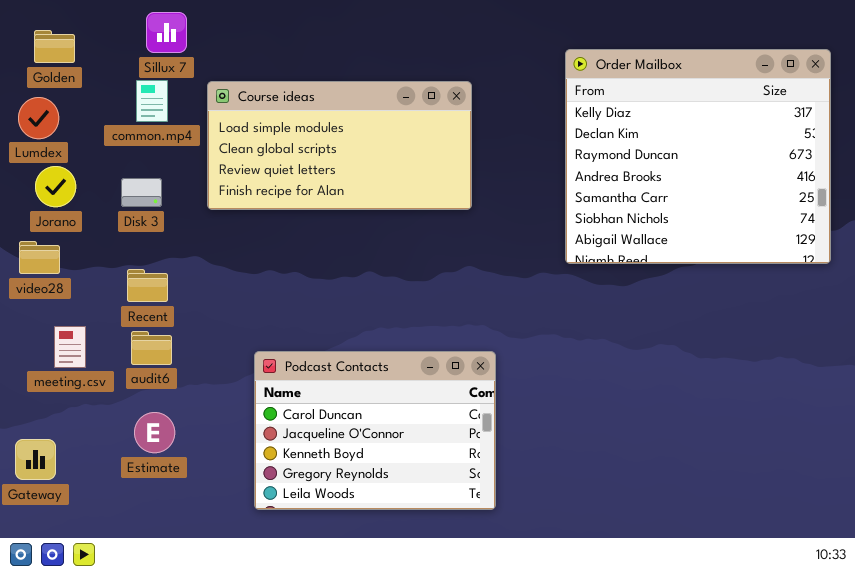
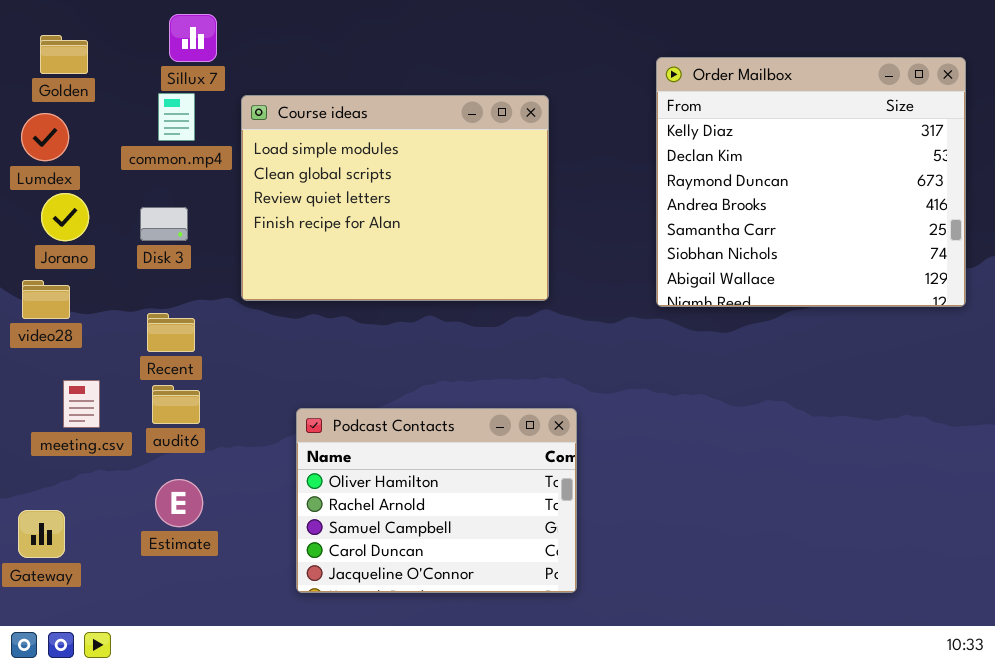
Course ideas: [207,81,472,210] -> [241,95,549,301], resized
Podcast Contacts: [254,351,496,510] -> [296,408,577,593], scrolled up 3 rows

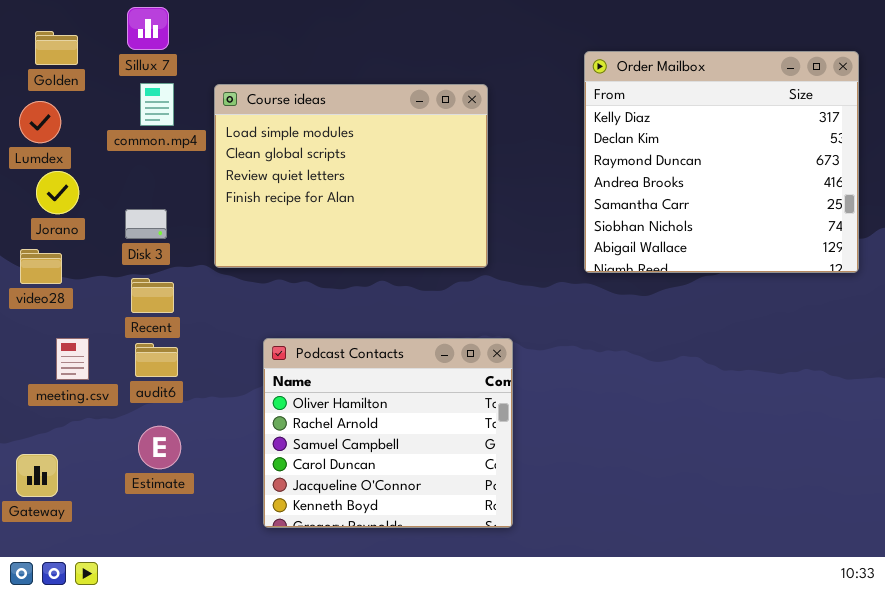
Sillux 7: [169,14,217,62] -> [127,7,169,50], moved
Disk 3: [140,207,188,241] -> [125,209,167,239], moved
Podcast Contacts: [296,408,577,593] -> [263,338,513,528], resized

